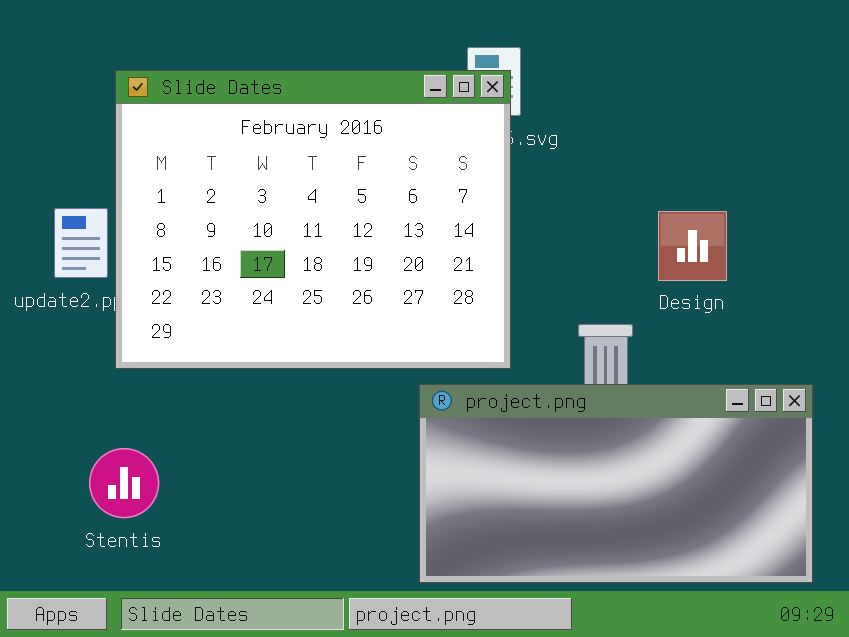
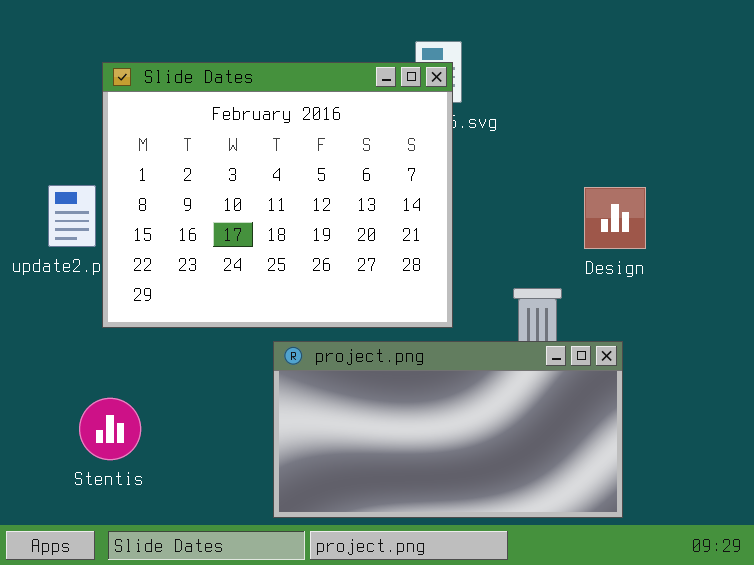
project.png: [419,384,813,583] -> [273,341,623,518], moved

